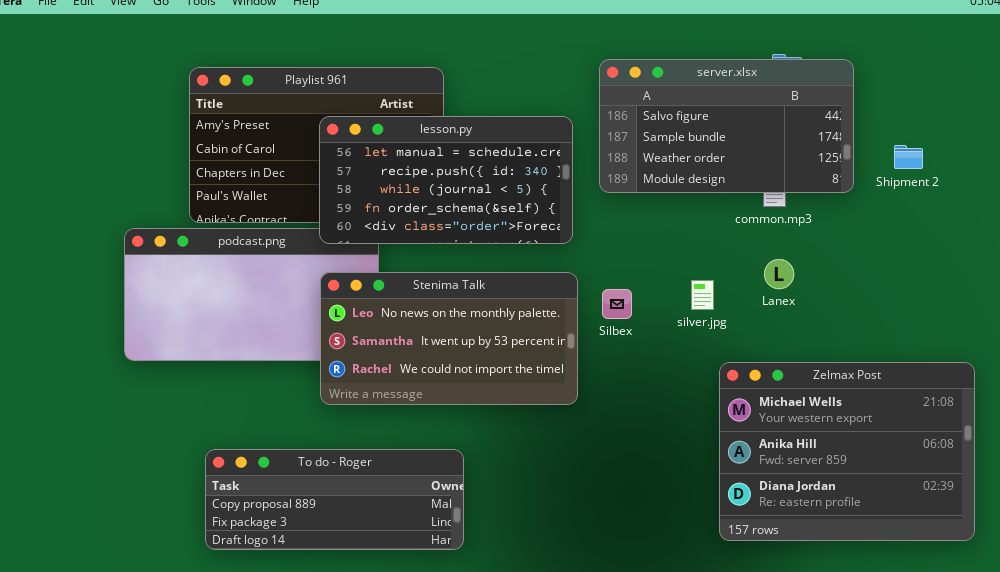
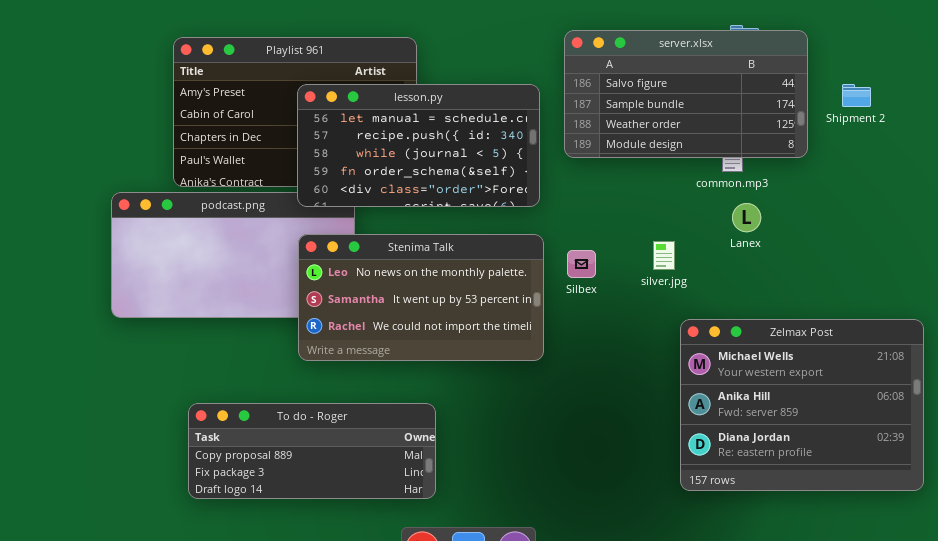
Shipment 2: [894,145,923,169] -> [842,84,871,107], moved
Lanex: [764,259,794,289] -> [732,203,761,232], moved

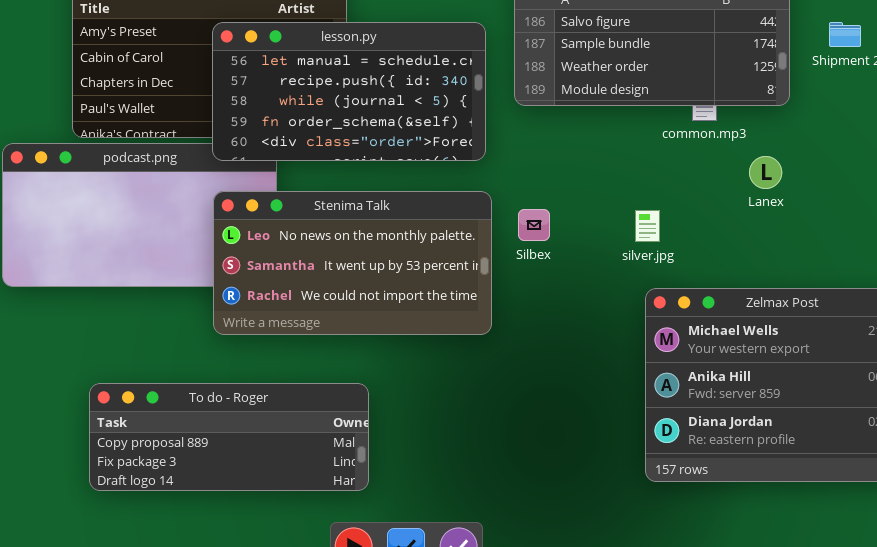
Lanex: [732,203,761,232] -> [749,156,782,189], moved
silver.jpg: [653,241,675,270] -> [635,210,660,242], moved

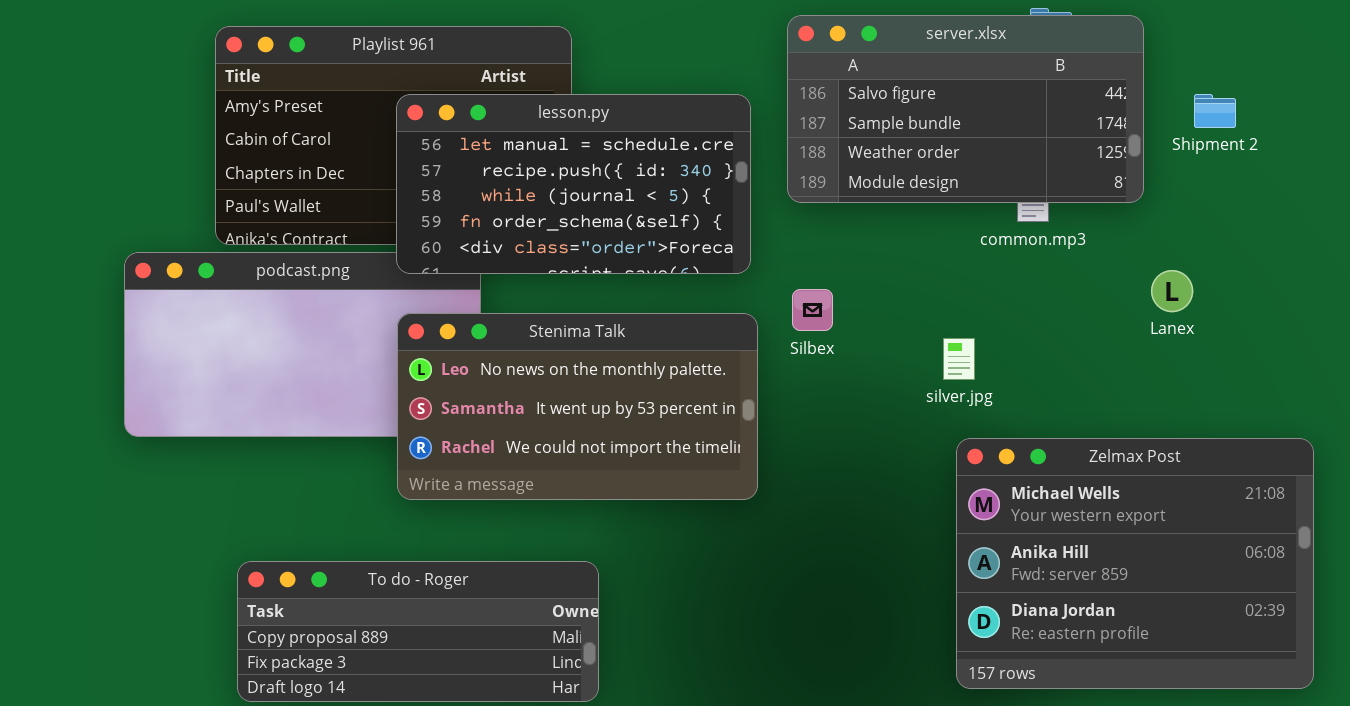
Lanex: [749,156,782,189] -> [1151,270,1193,312], moved
Silbex: [518,209,550,241] -> [792,289,833,331], moved

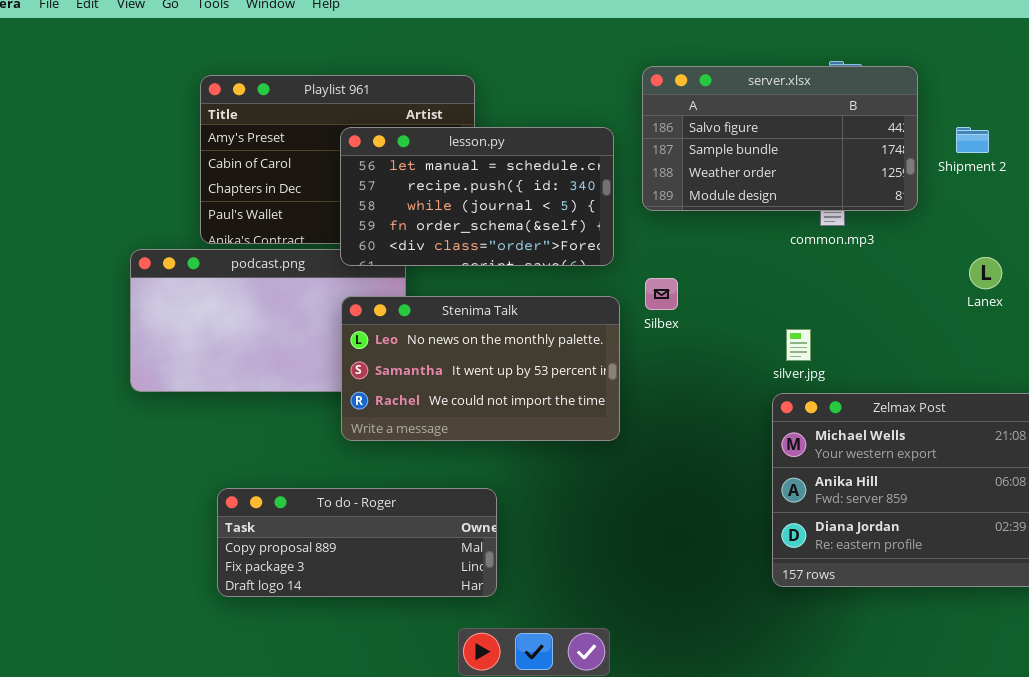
Lanex: [1151,270,1193,312] -> [969,257,1002,289], moved
silver.jpg: [943,338,975,380] -> [786,329,811,361], moved

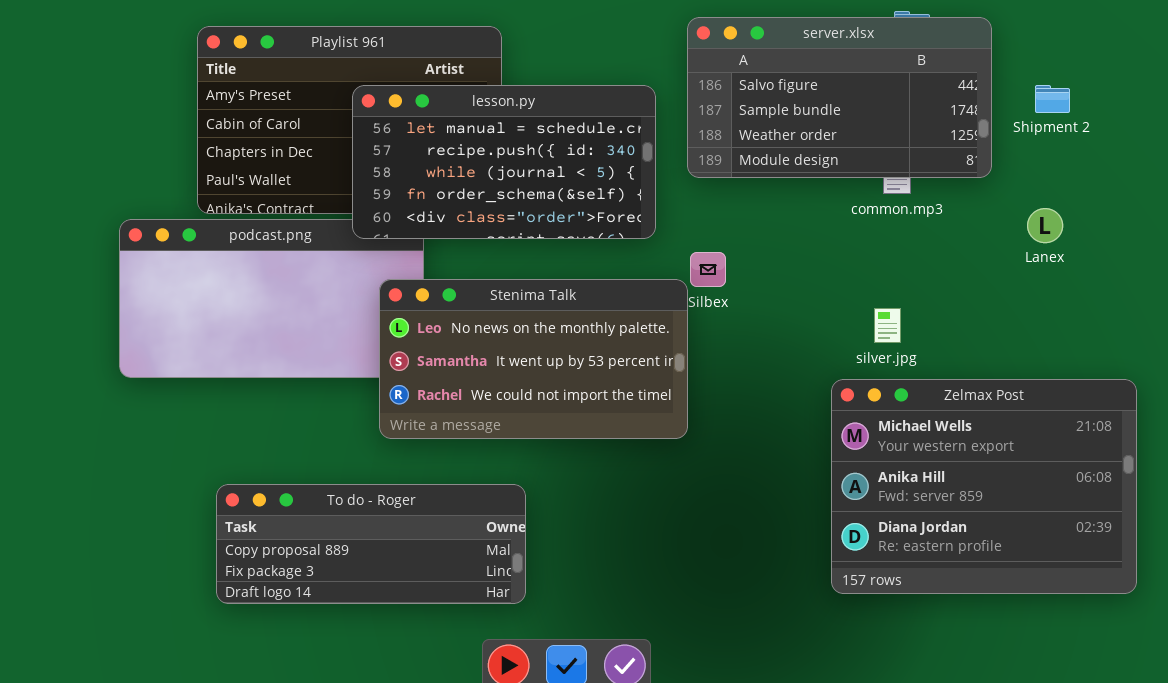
Lanex: [969,257,1002,289] -> [1027,208,1063,243], moved
Stenima Talk: [341,296,620,441] -> [379,279,688,439], moved
silver.jpg: [786,329,811,361] -> [874,308,901,343], moved

